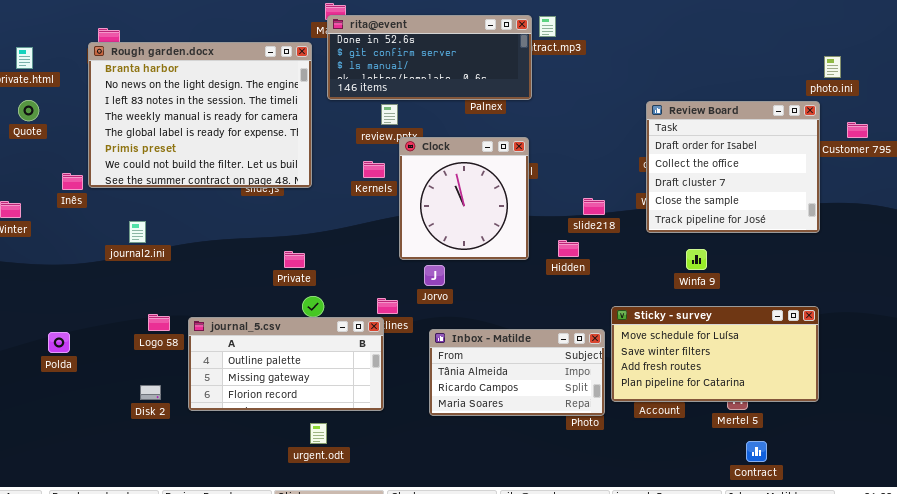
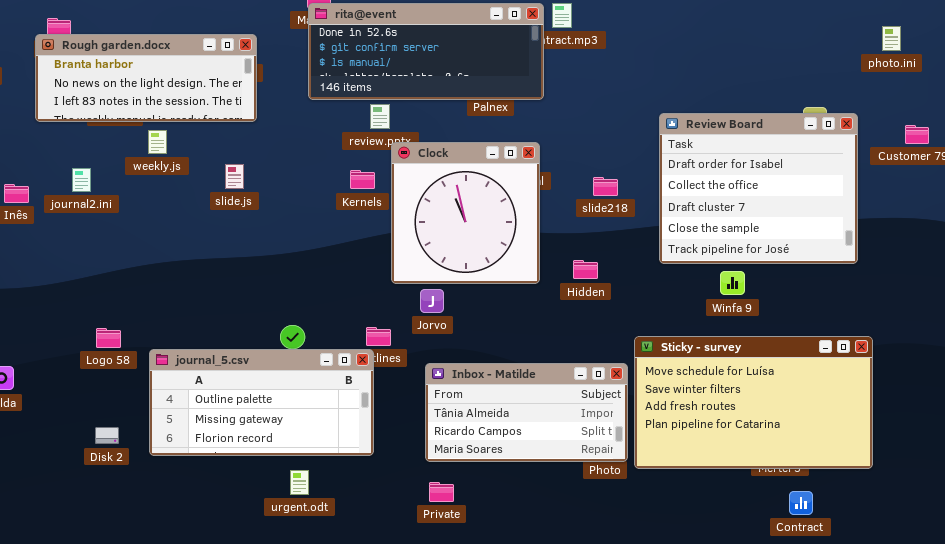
Rough garden.docx: [88,42,312,188] -> [35,34,257,122], resized
photo.ini: [824,56,841,78] -> [882,26,901,51], moved
Review Board: [646,101,820,233] -> [659,113,858,264], moved
slide218: [583,198,605,215] -> [593,177,618,196], moved
journal2.ini: [129,221,146,243] -> [72,168,91,192], moved
Private: [284,251,305,268] -> [429,482,454,502], moved
Sticky - survey: [611,306,819,402] -> [634,336,873,469], resized
Logo 58: [148,314,170,331] -> [96,328,121,348], moved

